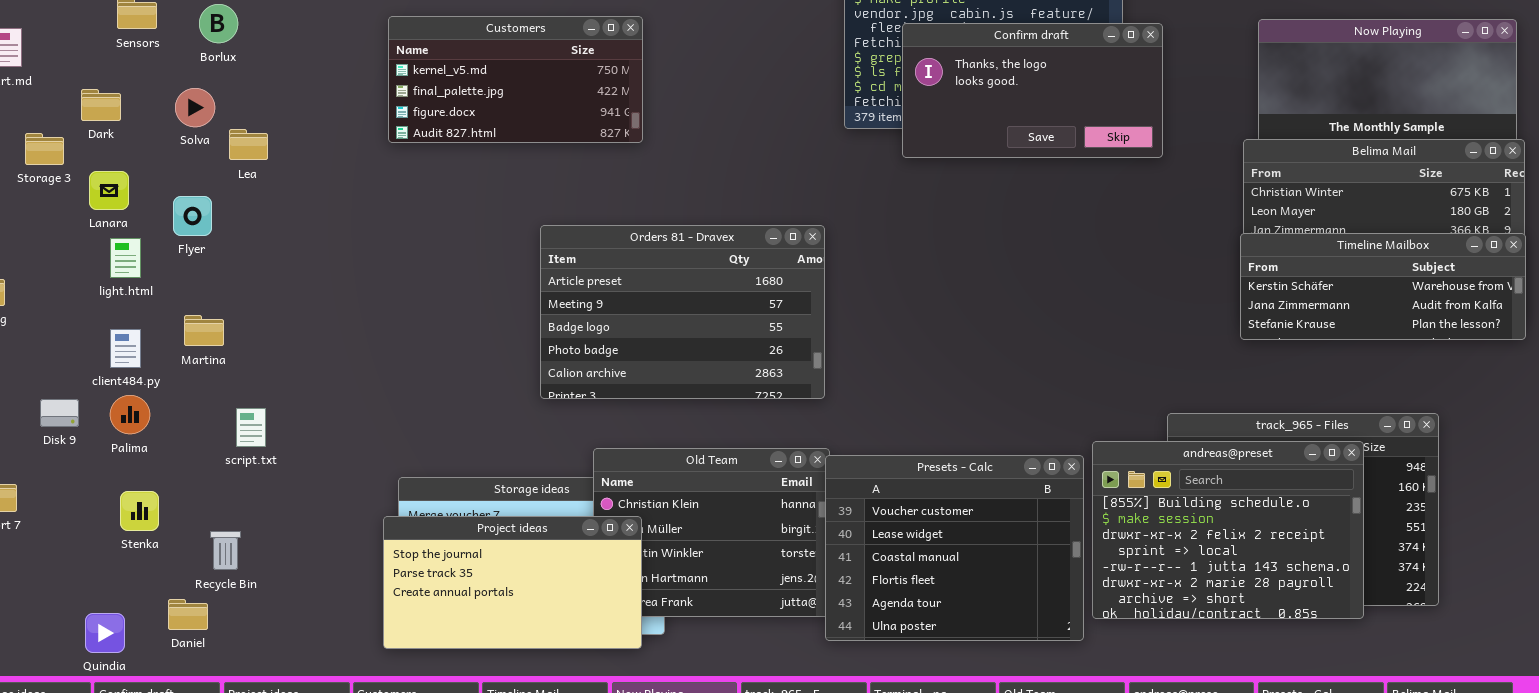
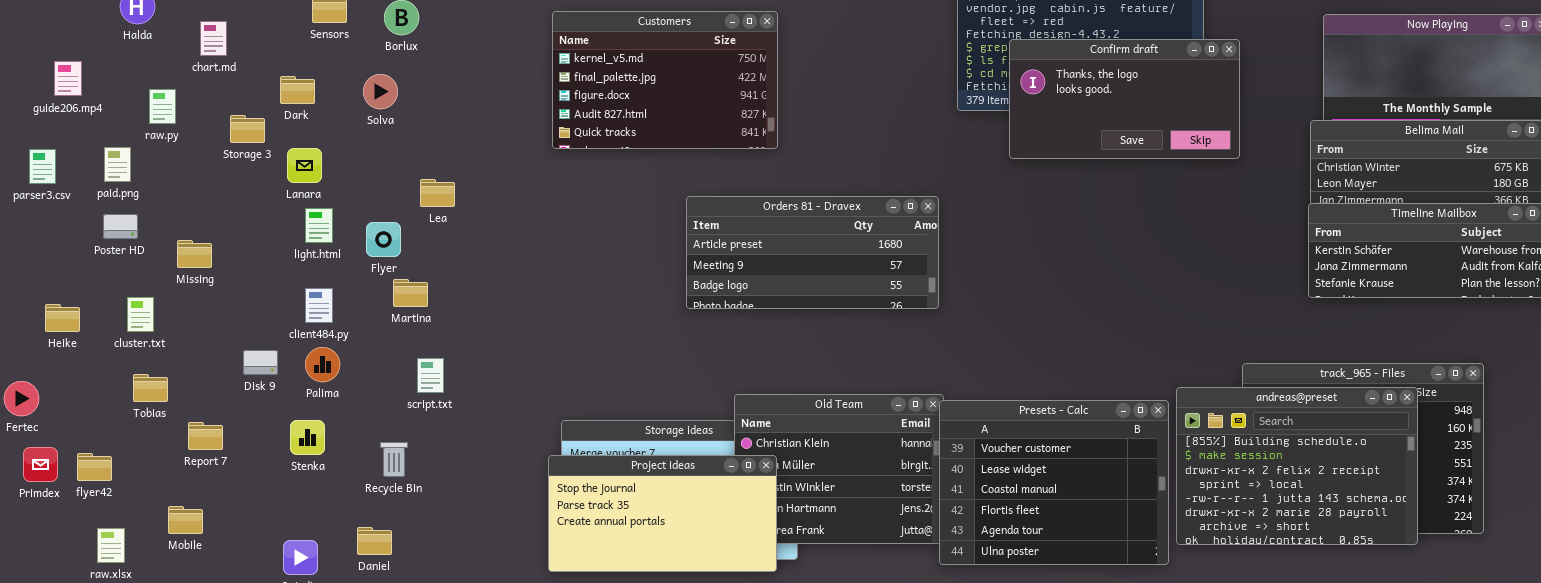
Customers: [388,16,643,143] -> [552,11,778,149], resized
Confirm draft: [902,23,1163,158] -> [1009,39,1240,159], moved
Lea: [229,129,268,160] -> [420,179,455,207], moved
Flyer: [173,196,212,236] -> [366,222,401,257], moved
Orders 81 - Dravex: [540,225,825,399] -> [686,196,939,309], resized
Martina: [184,315,224,346] -> [393,279,428,307], moved
Stenka: [120,491,159,531] -> [290,420,325,455], moved
Recycle Bin: [210,531,241,570] -> [380,442,408,477], moved

